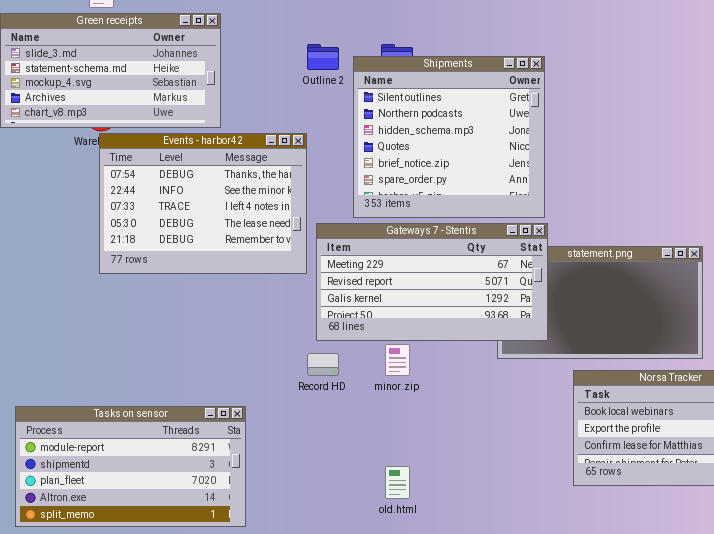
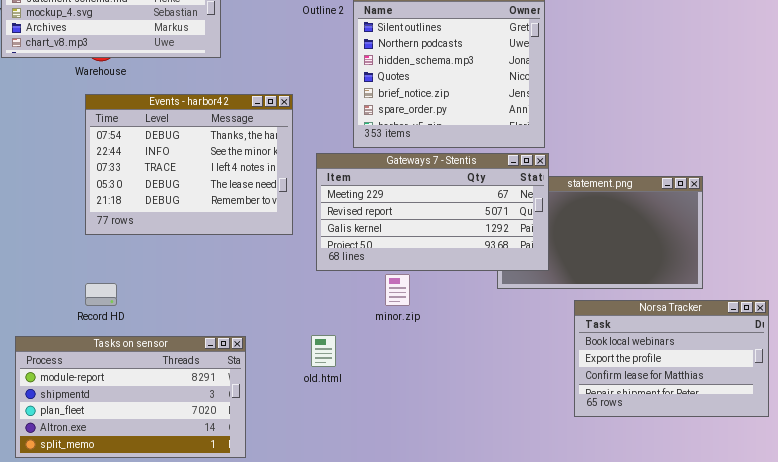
Events - harbor42: [99,133,307,274] -> [85,94,293,235], moved
Record HD: [307,353,339,376] -> [85,283,117,306], moved
old.html: [385,466,410,499] -> [311,335,336,367], moved

